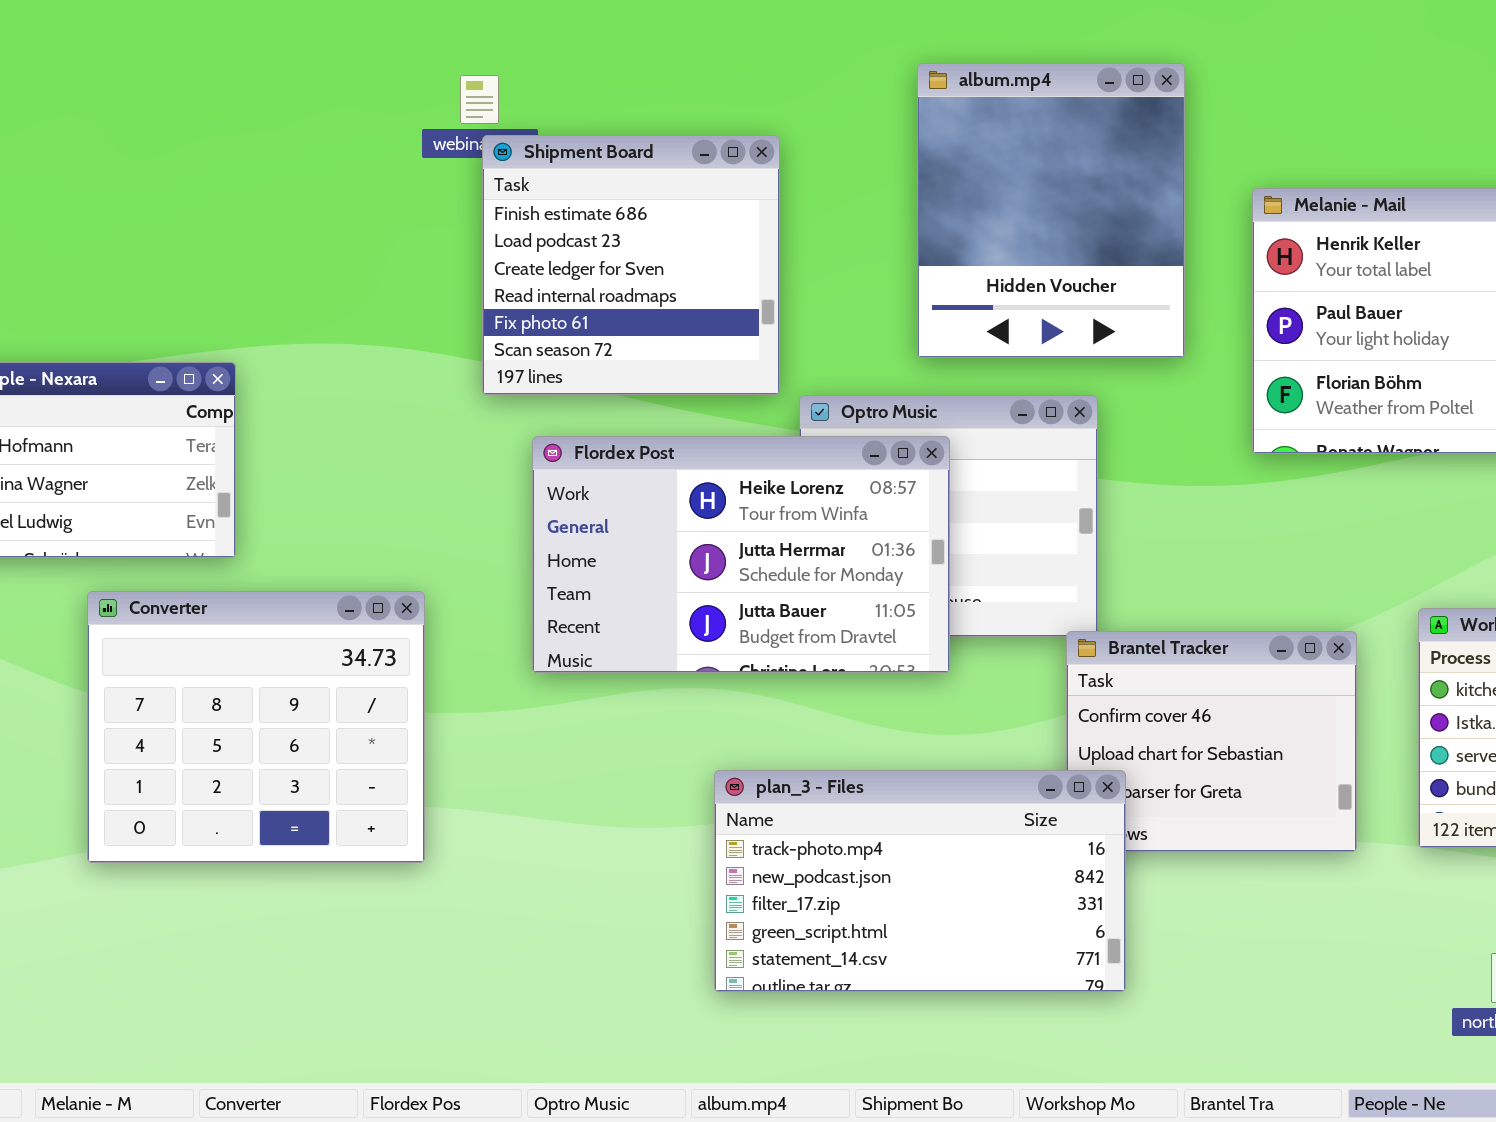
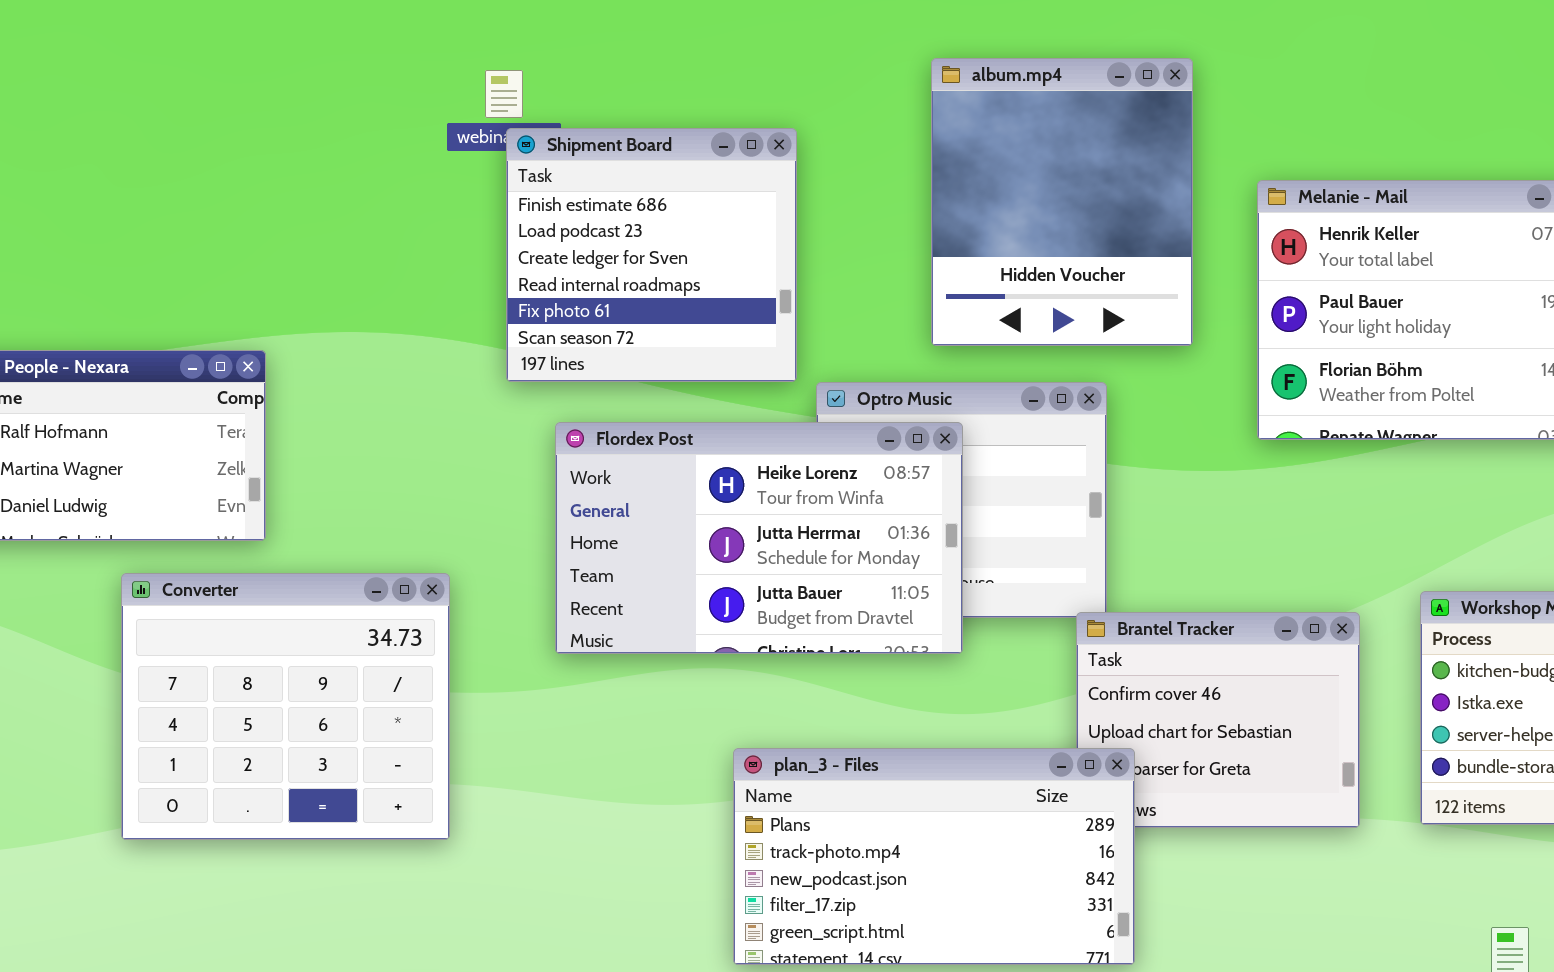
plan_3 - Files: [714,770,1126,992] -> [733,748,1135,965], scrolled up 1 row

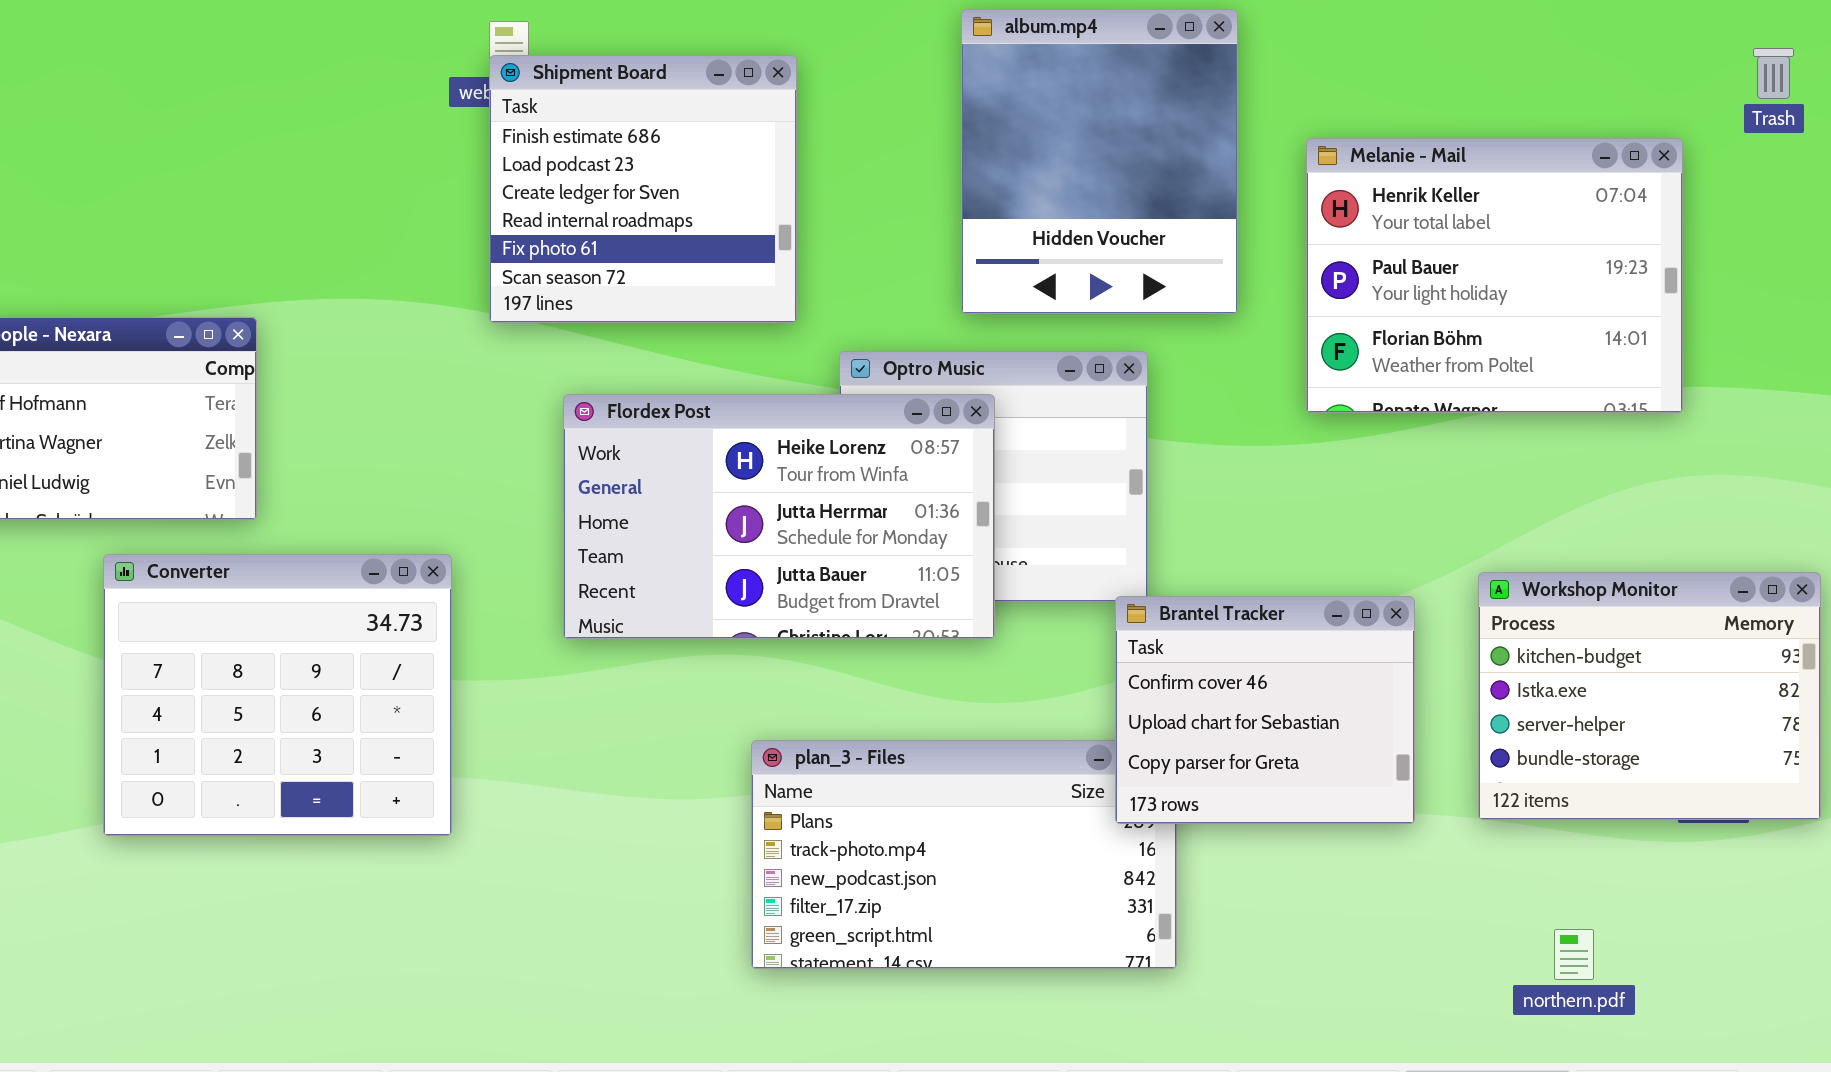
Shipment Board: [506,128,797,382] -> [489,55,797,323], moved
Brantel Tracker: [1076,612,1360,828] -> [1115,596,1415,824], raised

